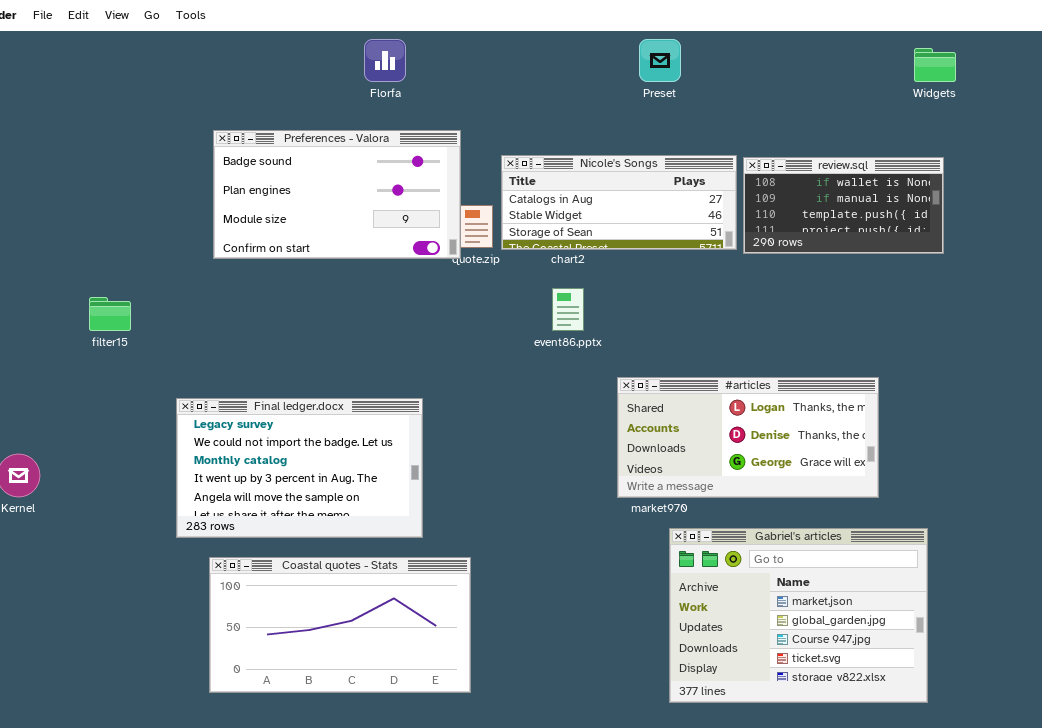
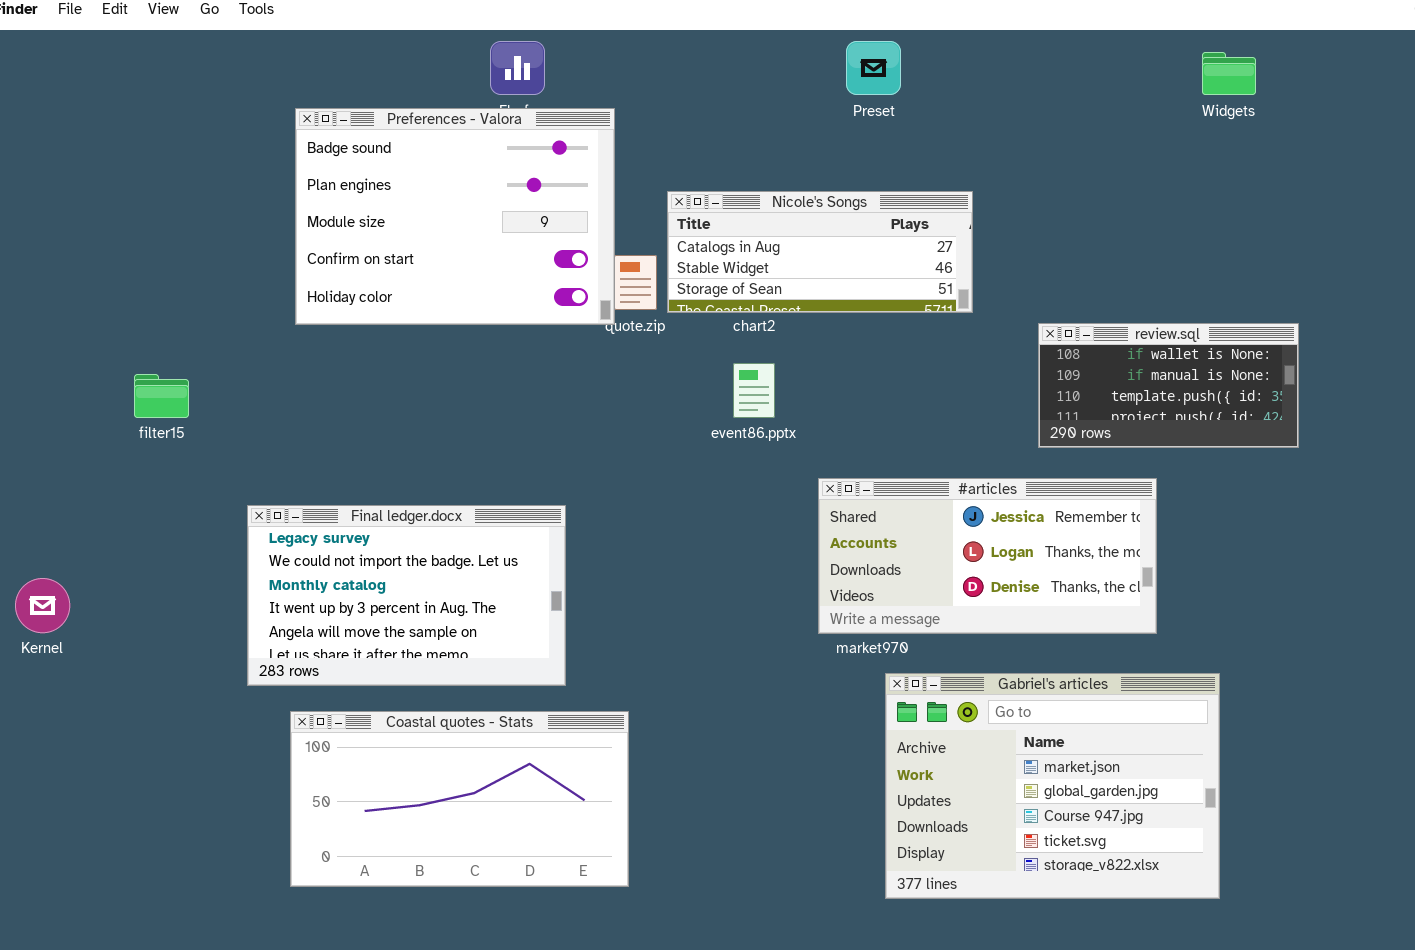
Preferences - Valora: [213,130,461,259] -> [295,108,615,325], resized
review.sql: [743,157,944,254] -> [1038,323,1299,448], moved
#articles: [617,377,879,498] -> [818,478,1157,634], scrolled up 1 row

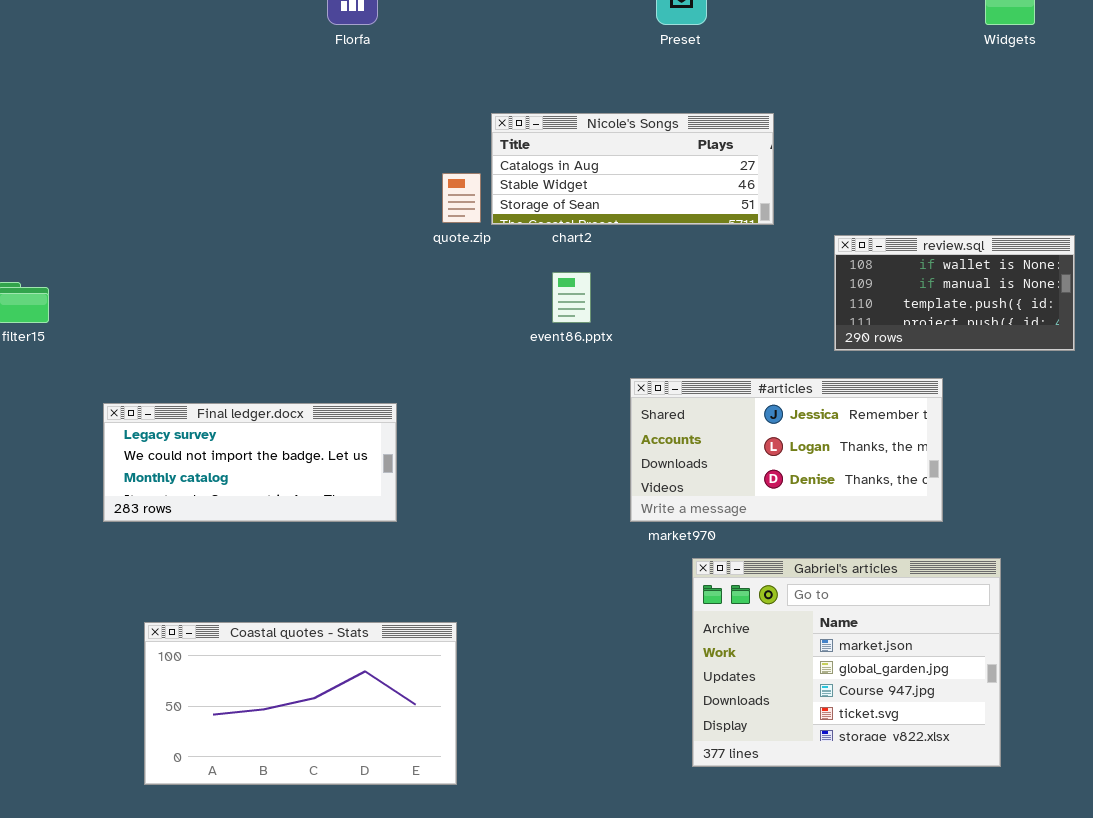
Preferences - Valora: [295,108,615,325] -> none, closed
Final ledger.docx: [247,505,566,686] -> [103,403,397,522], resized
Coastal quotes - Stats: [290,711,629,887] -> [144,622,457,785], moved

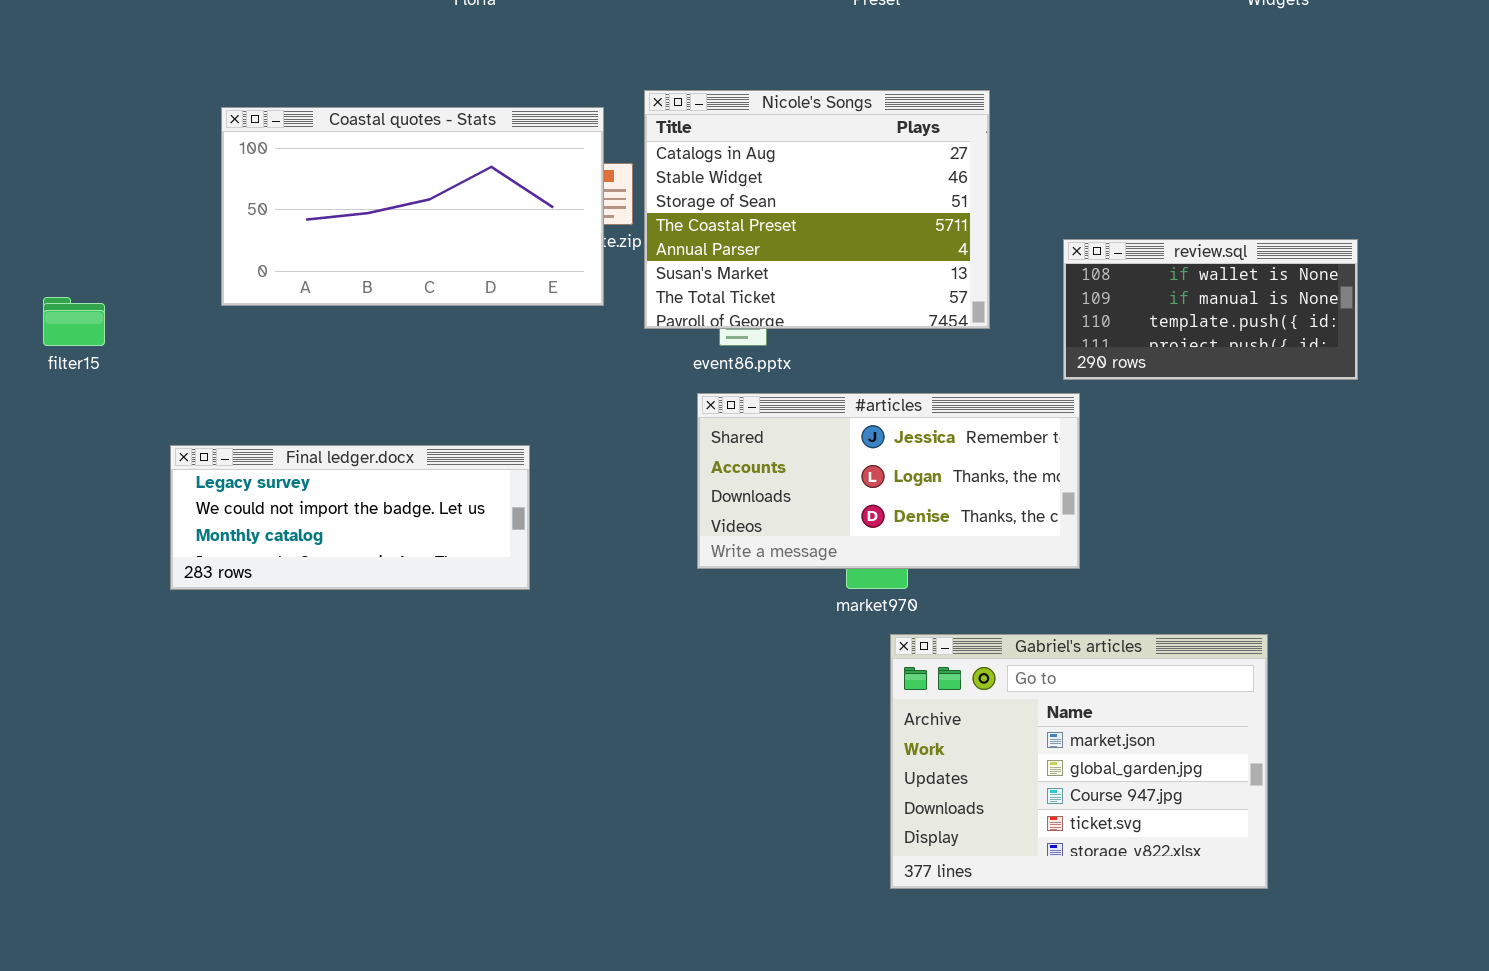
Nicole's Songs: [491,113,774,225] -> [644,90,990,329], resized
#articles: [630,378,943,522] -> [697,393,1080,569], moved
Coastal quotes - Stats: [144,622,457,785] -> [221,107,604,306], moved

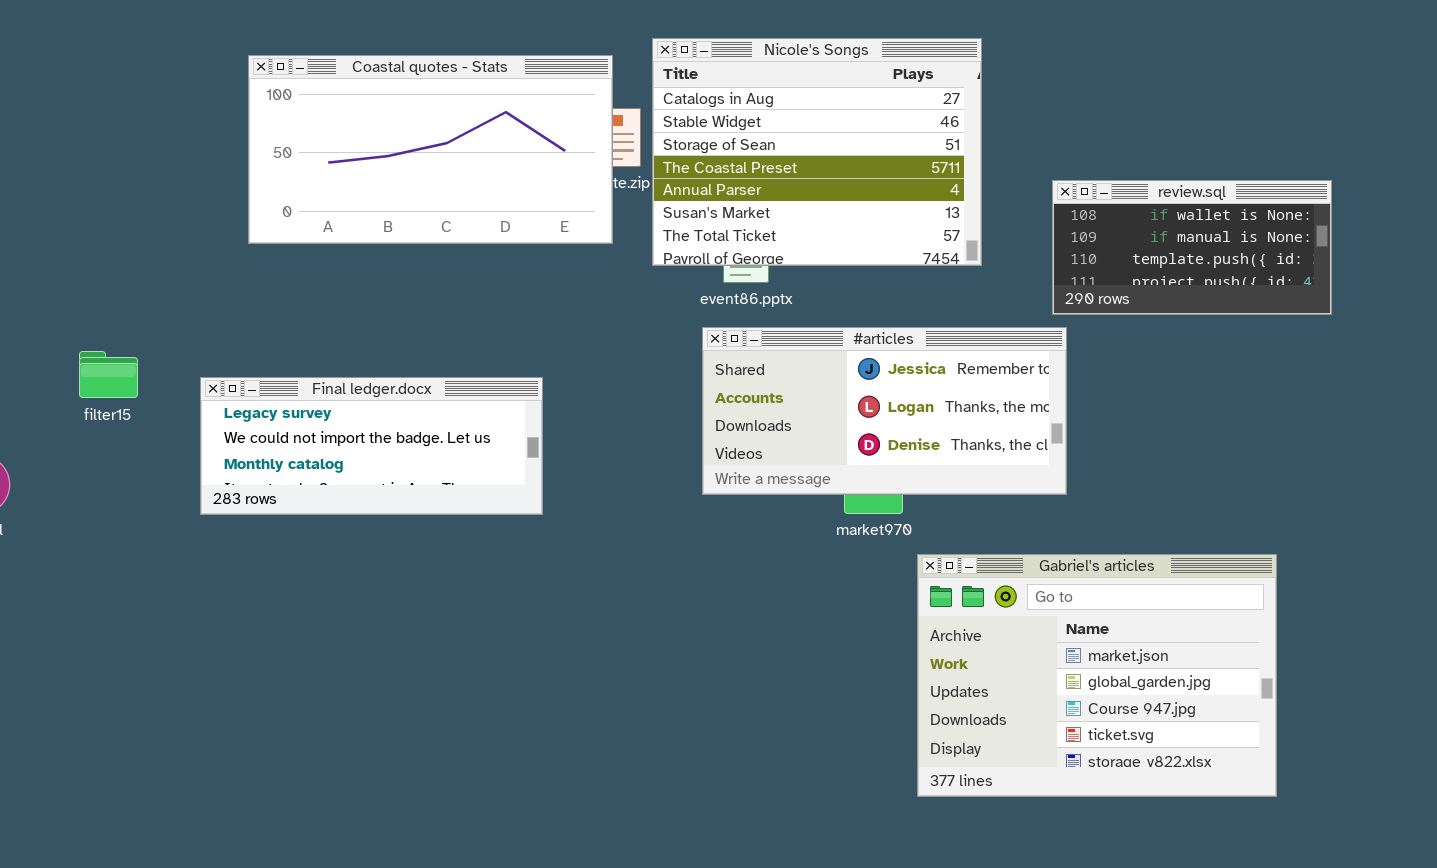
filter15: [43,297,105,346] -> [79,351,138,398], moved
Gabriel's articles: [890,634,1268,889] -> [917,554,1277,797], moved

